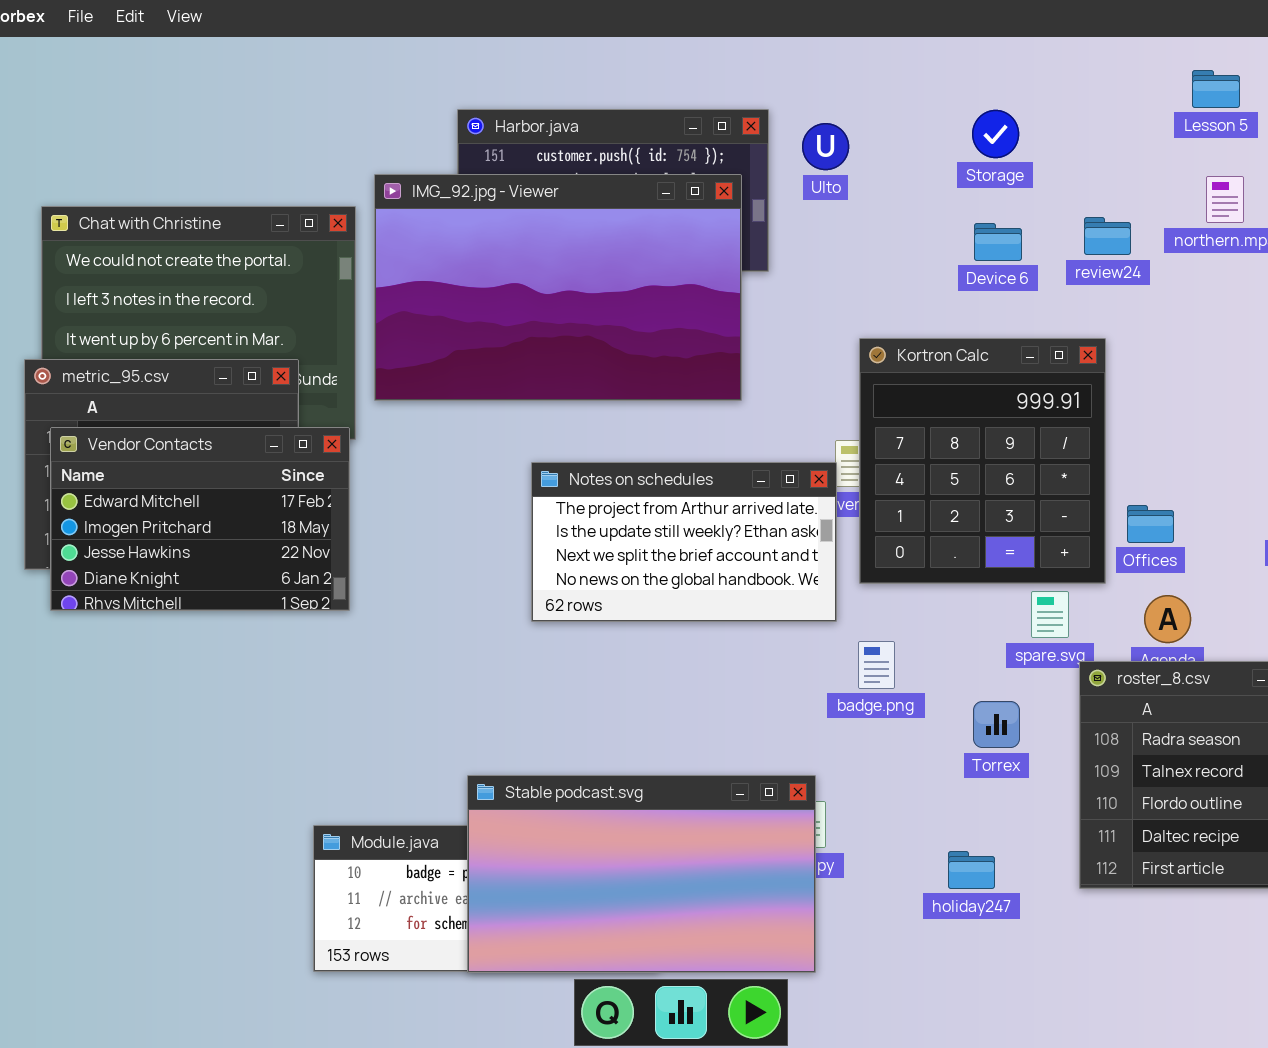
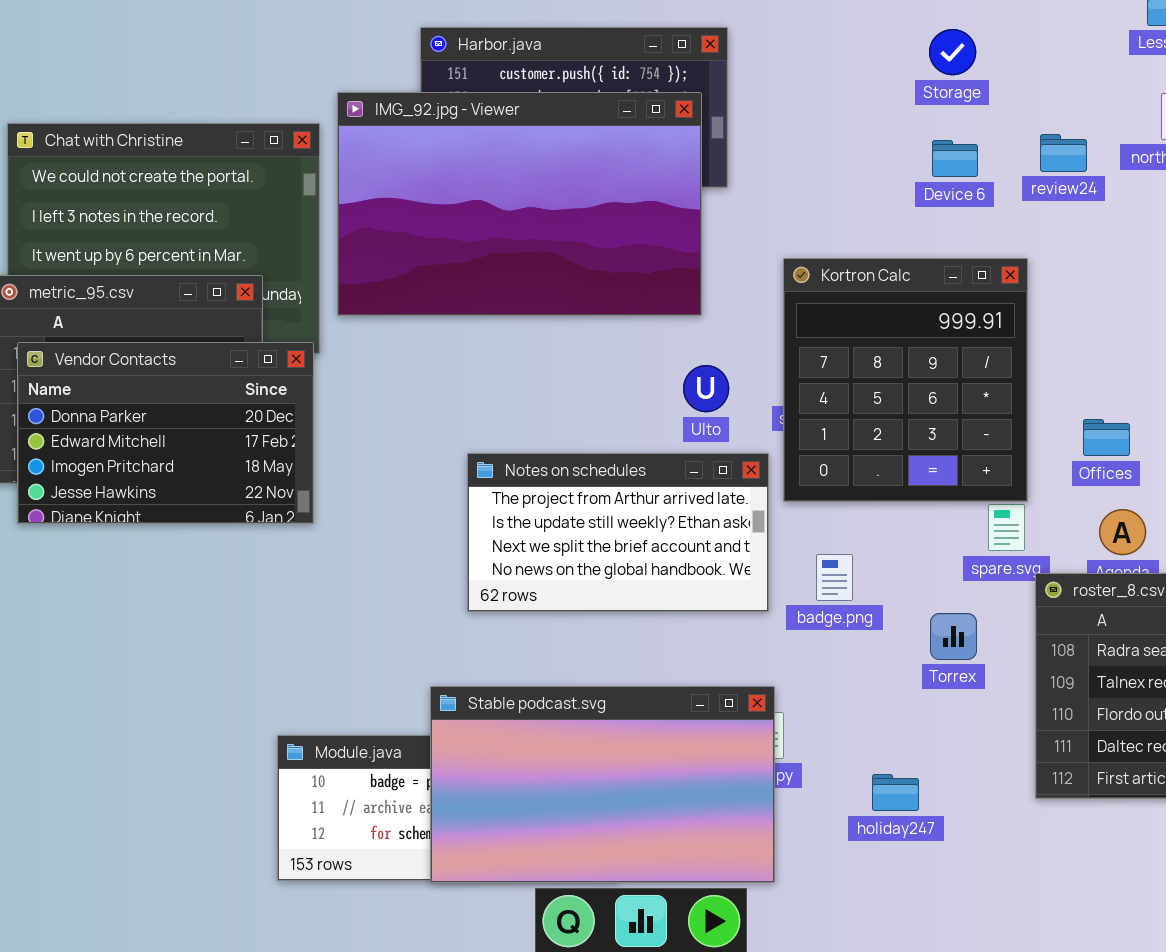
Ulto: [802,123,849,170] -> [683,365,729,412], moved
Kortron Calc: [859,338,1106,584] -> [783,258,1028,502], moved
Vendor Contacts: [50,427,350,611] -> [17,342,314,524], scrolled up 1 row
Notes on schedules: [531,462,837,622] -> [467,453,769,612], moved
holiday247: [948,851,995,889] -> [872,774,919,811], moved

